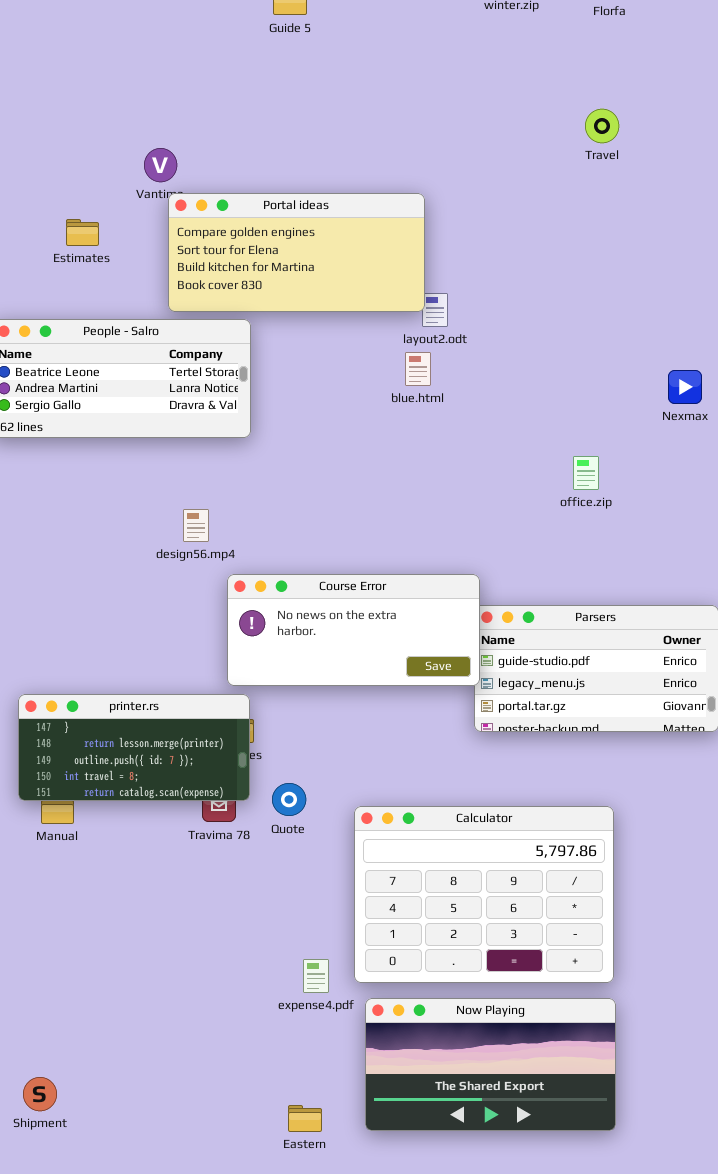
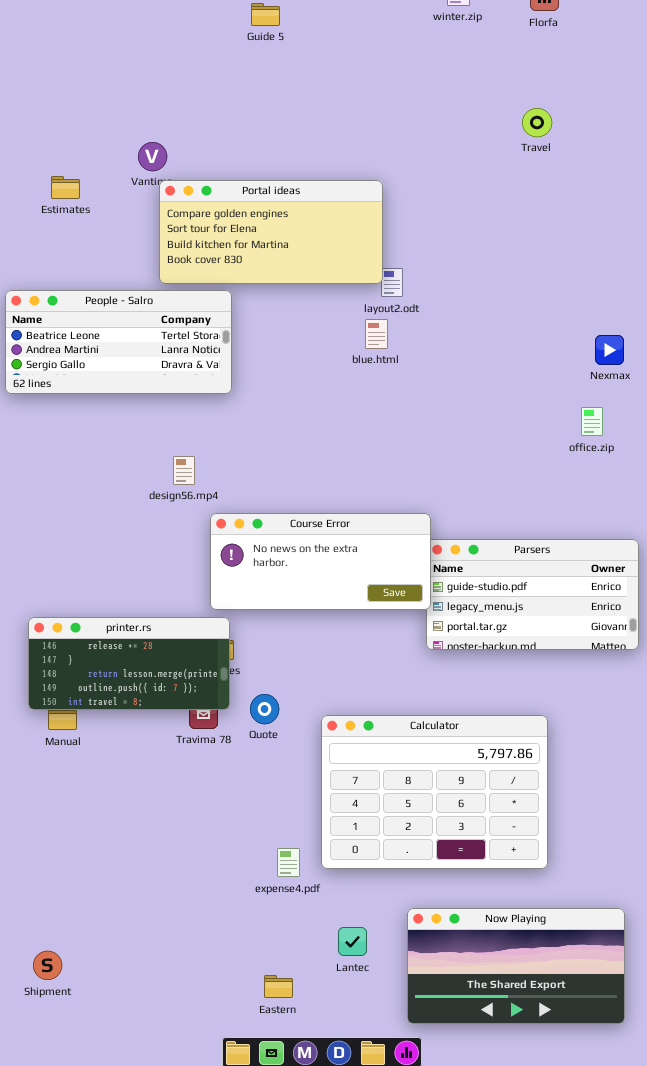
Estimates: [66,219,99,246] -> [51,176,80,199], moved
office.zip: [573,456,599,490] -> [581,407,603,436], moved
printer.rs: [18,694,250,801] -> [28,617,230,710], scrolled up 1 row
Now Playing: [365,998,616,1131] -> [407,908,625,1024], moved

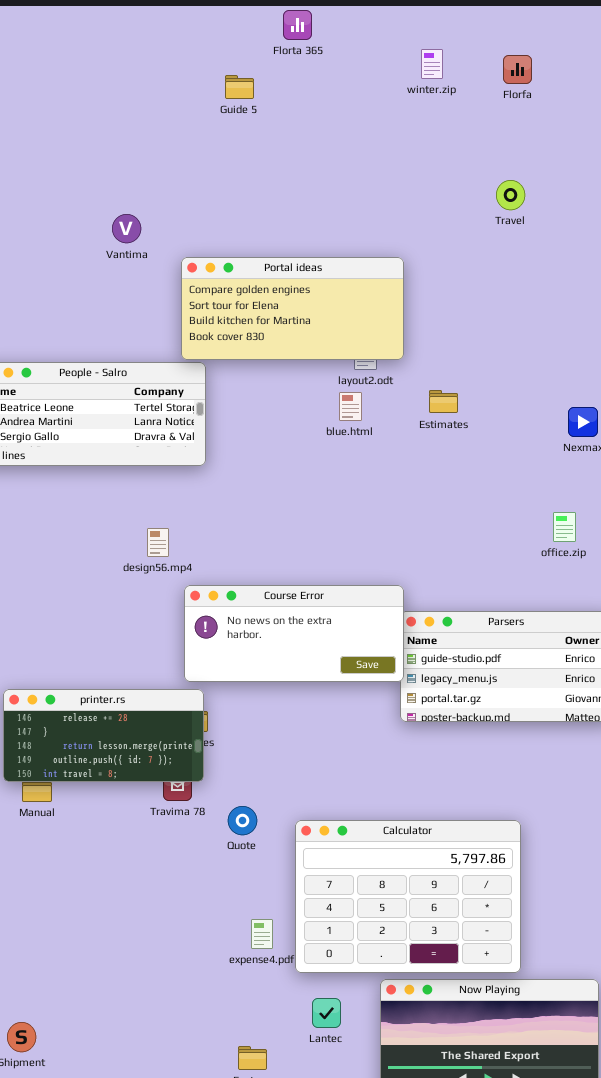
Estimates: [51,176,80,199] -> [429,390,458,413], moved
Portal ideas: [159,180,383,284] -> [181,257,404,360], moved
office.zip: [581,407,603,436] -> [553,512,576,542], moved
Quote: [250,694,279,724] -> [228,806,257,835], moved
Calculator: [321,715,548,869] -> [295,820,521,973], moved

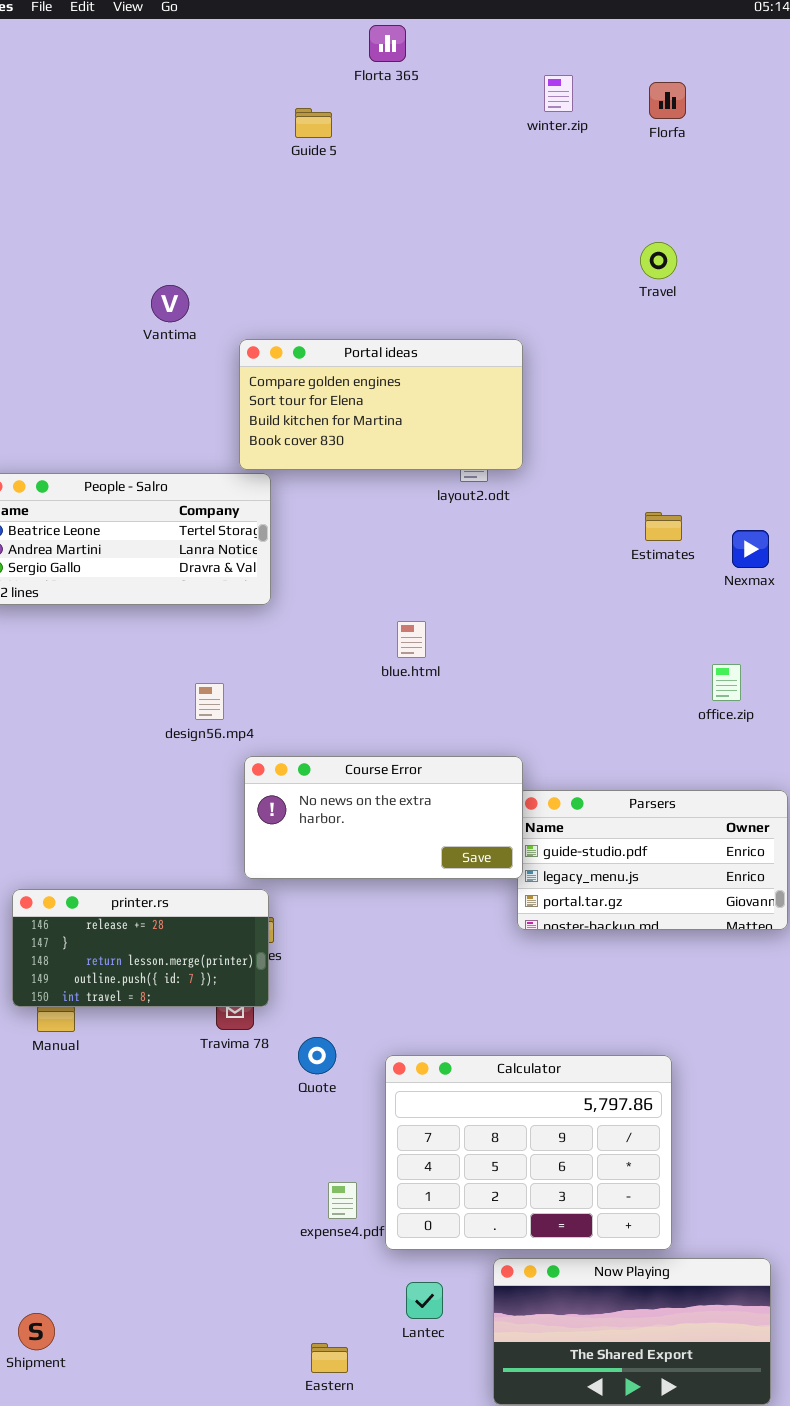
Estimates: [429,390,458,413] -> [645,512,682,541], moved
blue.html: [339,392,362,421] -> [397,621,426,658], moved

